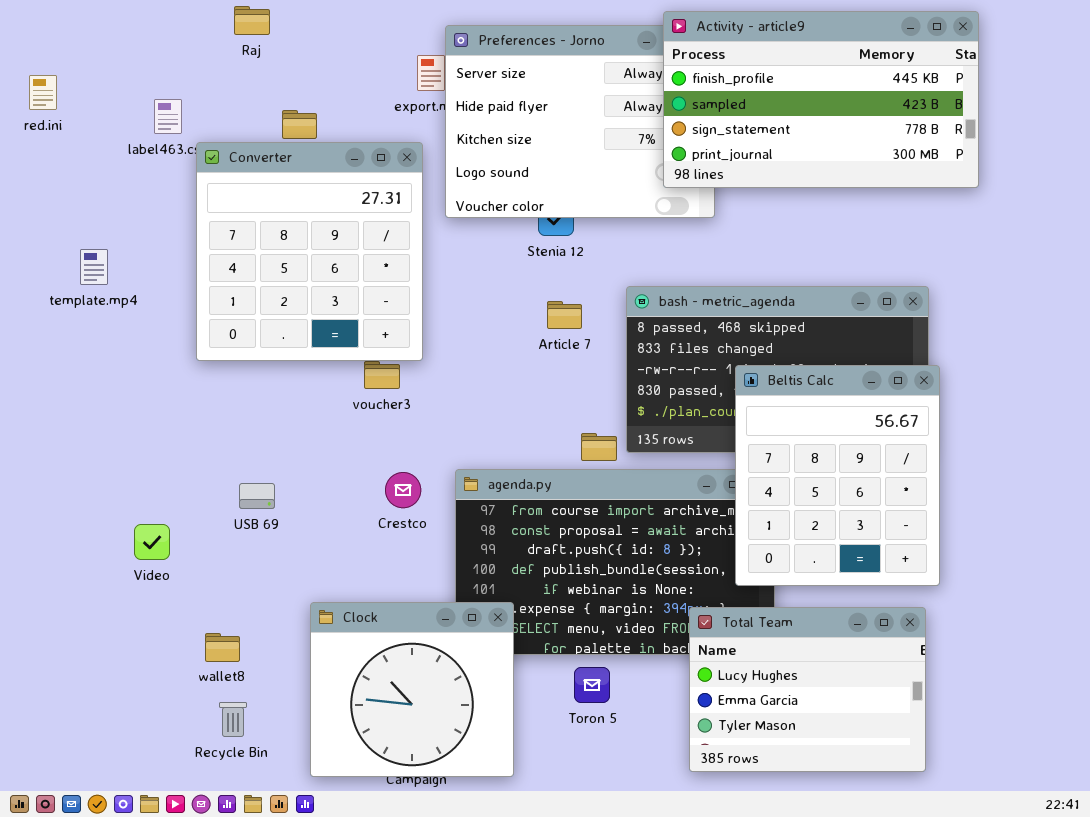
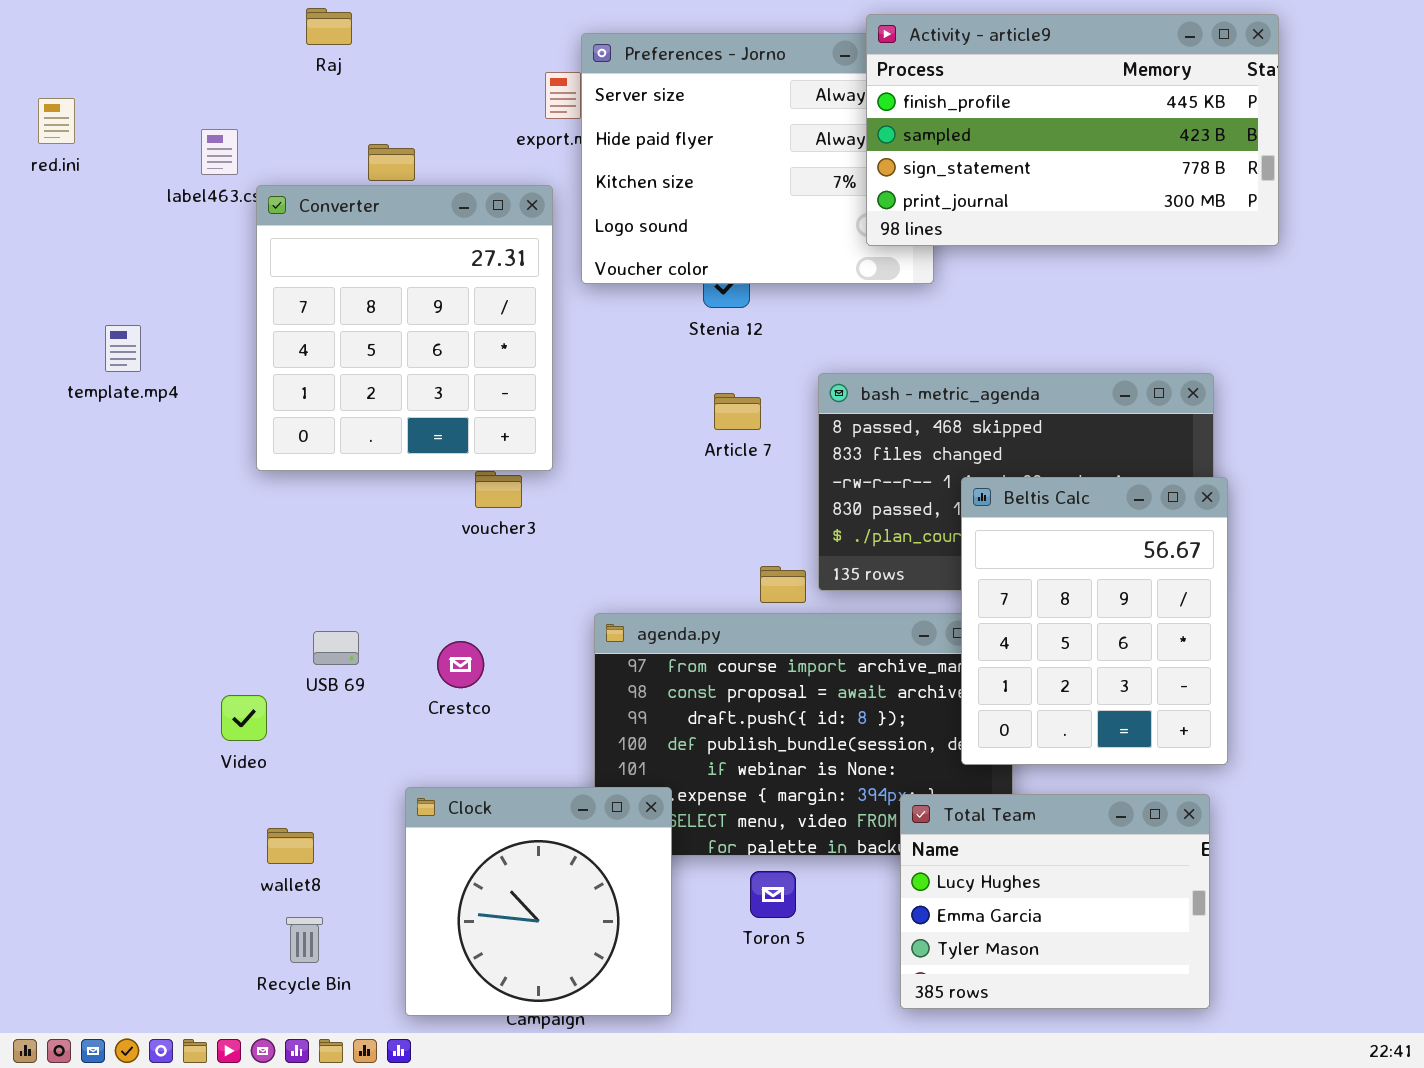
Crestco: [385,472,421,508] -> [437,641,484,688], moved
Video: [134,524,170,560] -> [221,695,267,741], moved

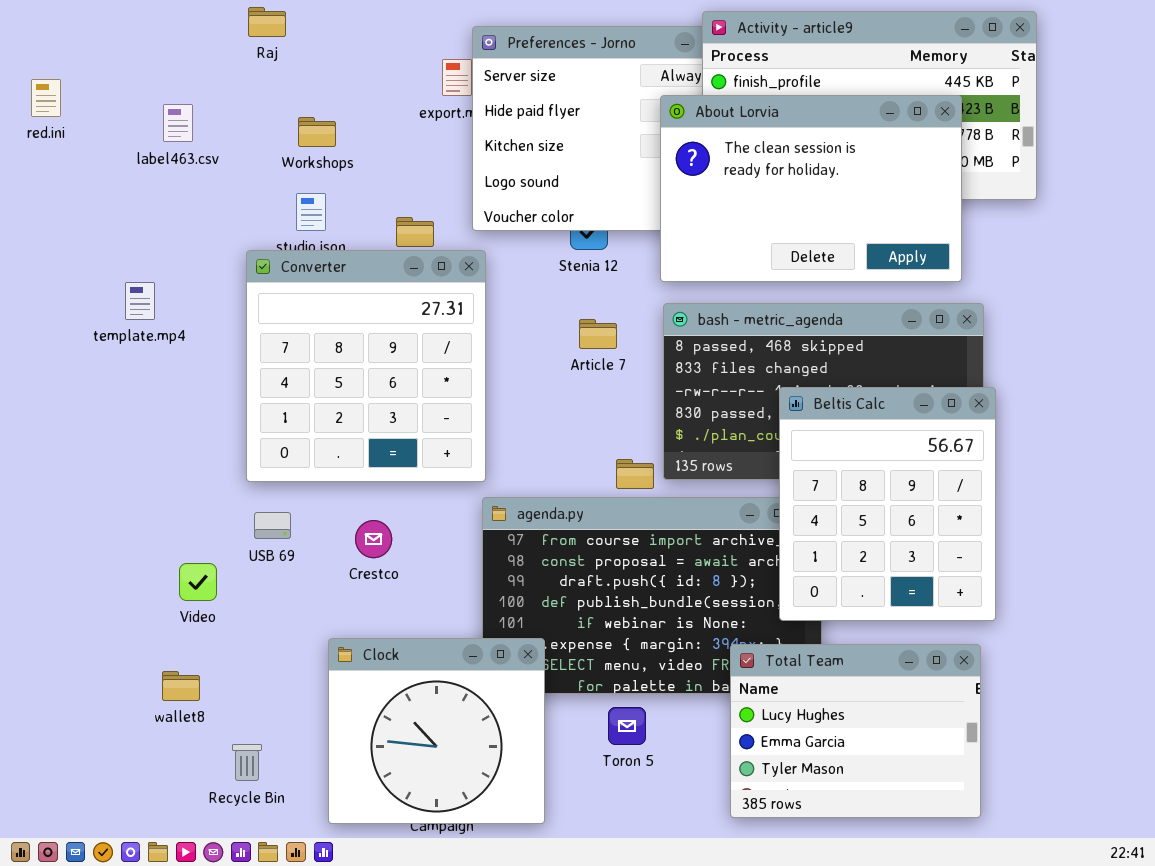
About Lorvia: none -> [660,95,962,282], opened
Converter: [256,185,553,471] -> [246,250,486,482], moved
template.mp4: [105,325,141,372] -> [125,282,155,320], moved
wallet8: [267,828,314,864] -> [162,671,200,701], moved

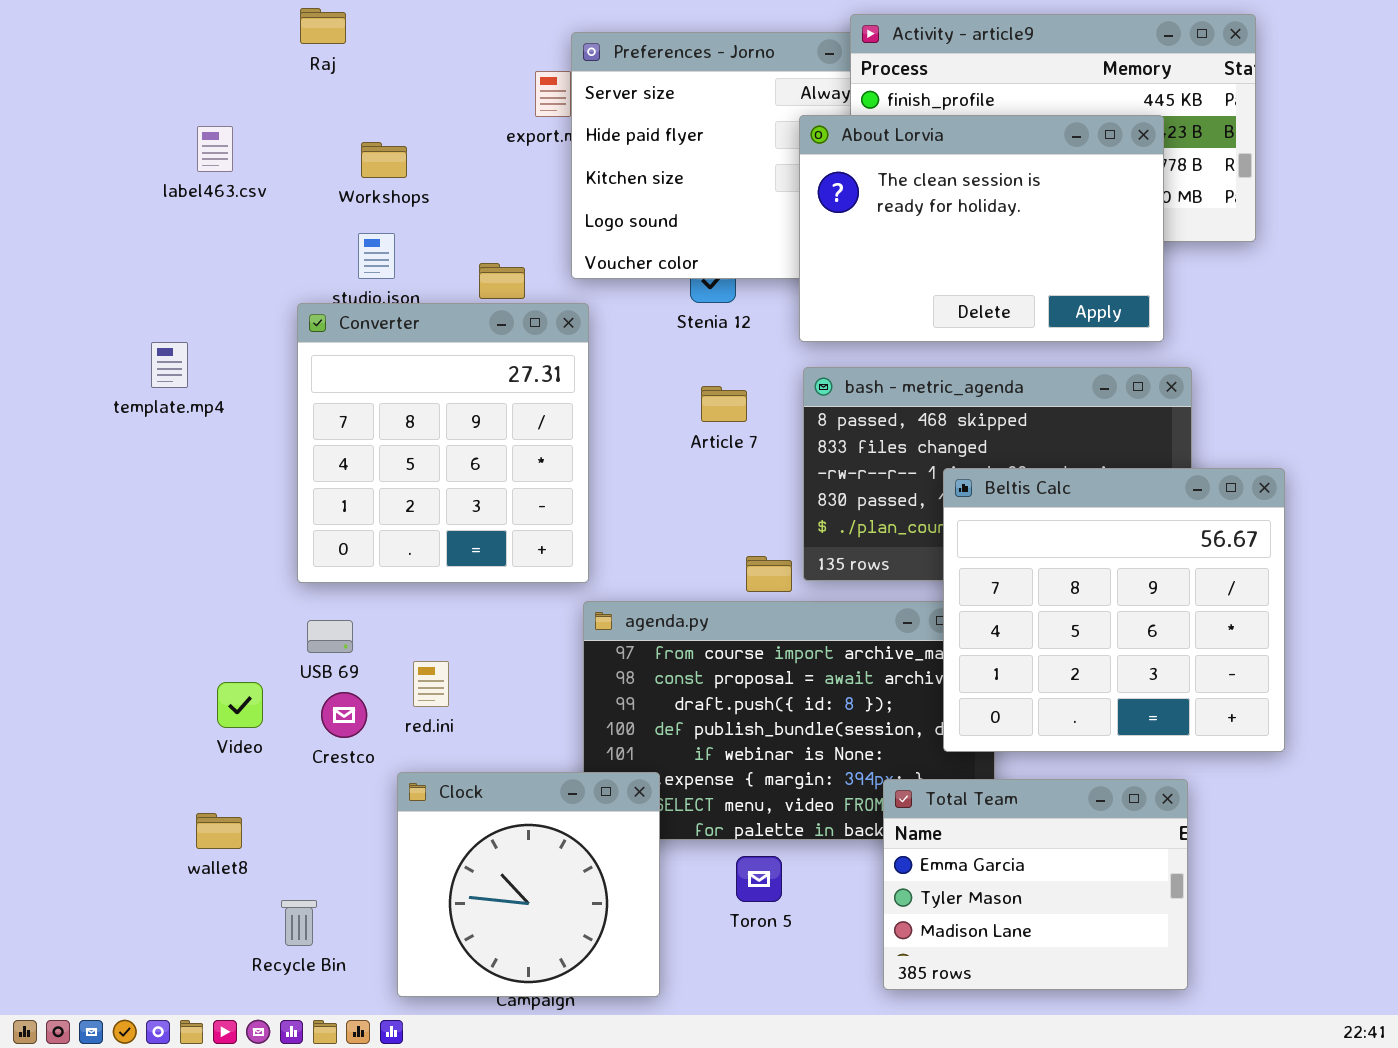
red.ini: [31,79,61,117] -> [413,661,449,707], moved
Beltis Calc: [779,387,996,621] -> [943,468,1285,752], resized
Crestco: [355,520,392,558] -> [321,692,367,738], moved
Total Team: [730,644,981,818] -> [883,779,1188,990], scrolled down 1 row

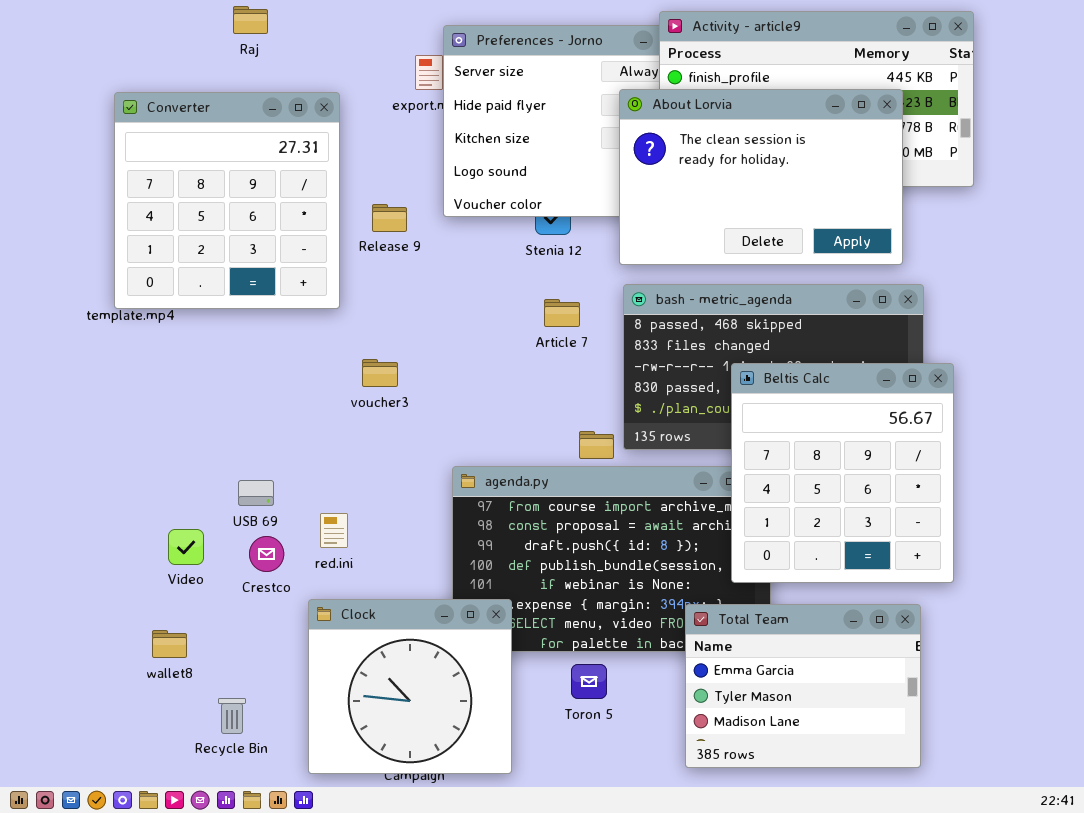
Converter: [297,303,589,583] -> [114,92,340,309], moved
Beltis Calc: [943,468,1285,752] -> [731,363,954,583], resized

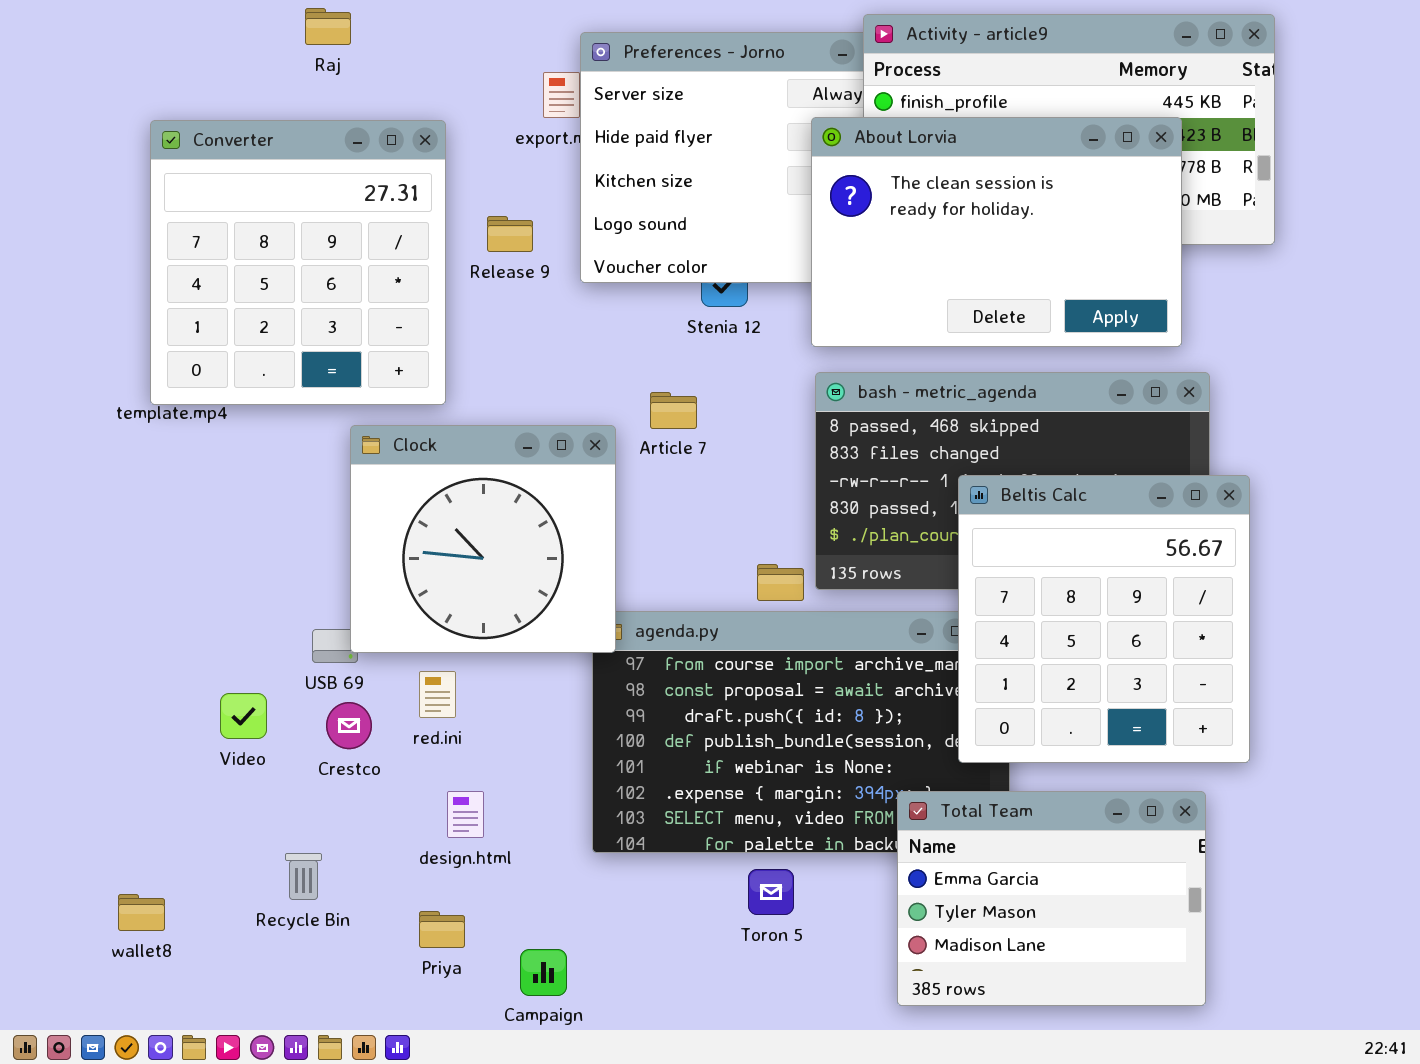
Release 9: [372,204,407,232] -> [487,216,533,252], moved
Article 7: [544,299,580,327] -> [650,392,697,429], moved
Clock: [308,599,512,774] -> [350,425,616,653], moved
wallet8: [152,630,187,658] -> [118,894,165,931], moved
Recycle Bin: [218,698,246,734] -> [285,853,322,900], moved

